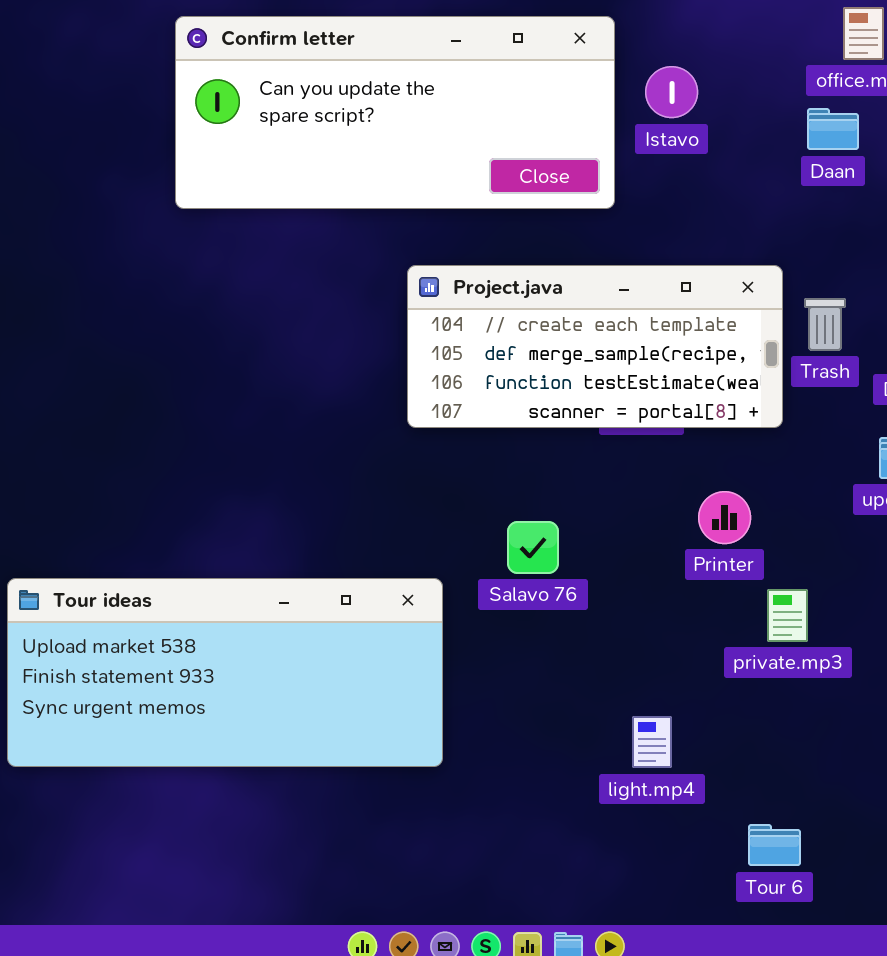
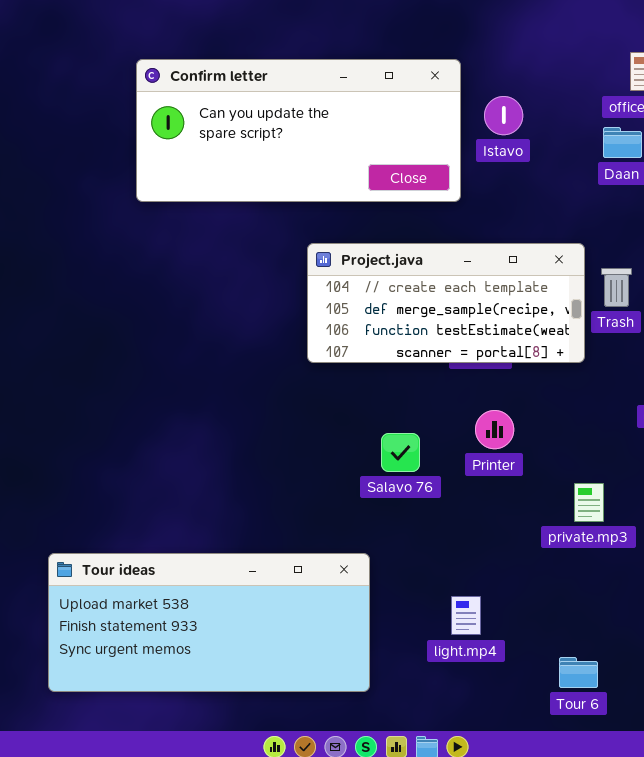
Printer: [698,491,751,544] -> [475,410,514,449], moved
Tour ideas: [7,578,443,767] -> [48,553,370,692], moved
light.mp4: [632,716,672,768] -> [451,596,481,635], moved

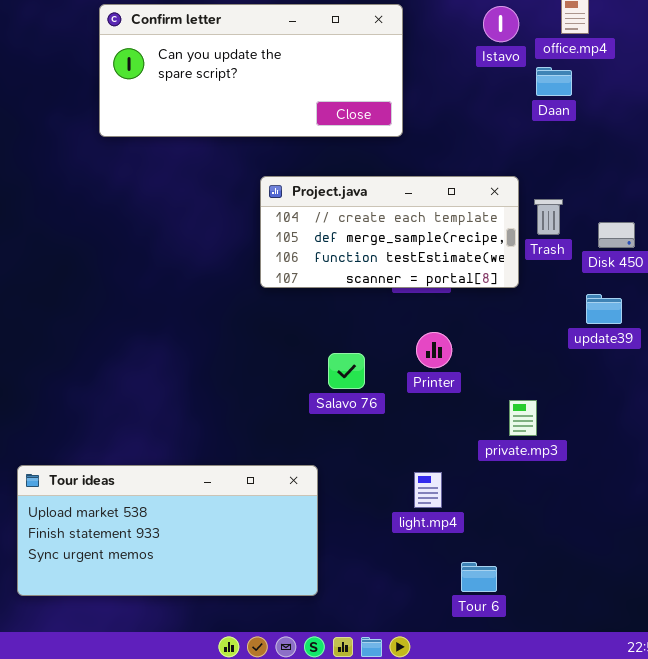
Istavo: [484,96,523,135] -> [483,6,519,42], moved
light.mp4: [451,596,481,635] -> [414,472,442,508], moved
Tour 6: [559,657,598,688] -> [461,562,497,592], moved

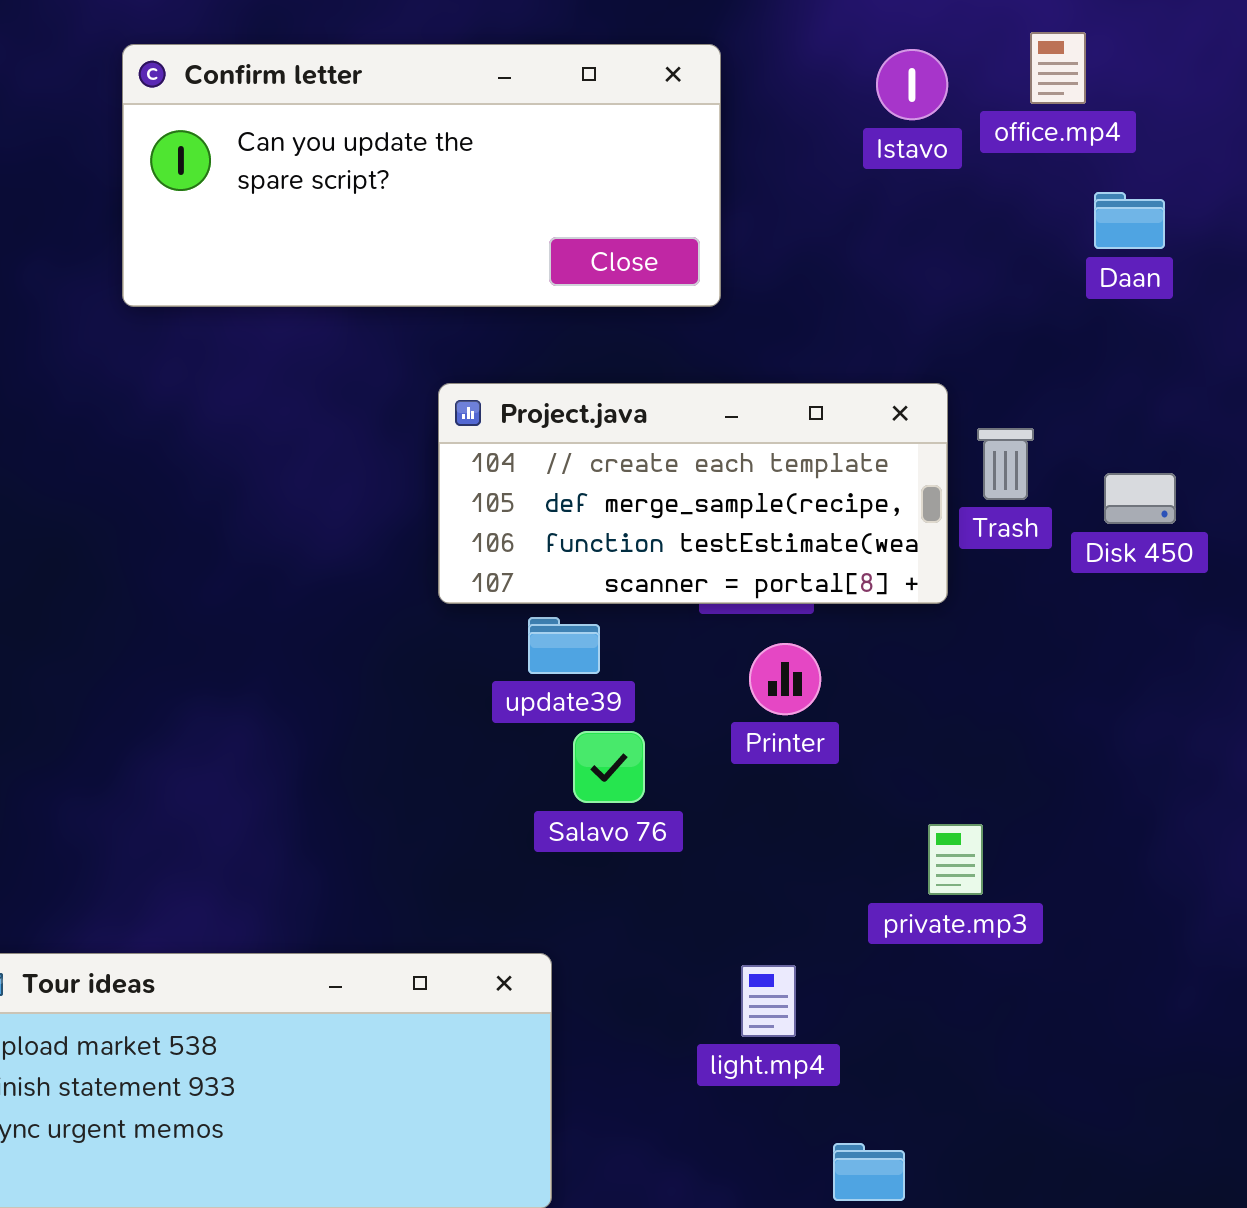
Daan: [536,67,572,96] -> [1094,192,1165,249], moved
update39: [586,294,622,324] -> [528,617,600,674], moved
Printer: [416,332,452,368] -> [749,643,821,715], moved

